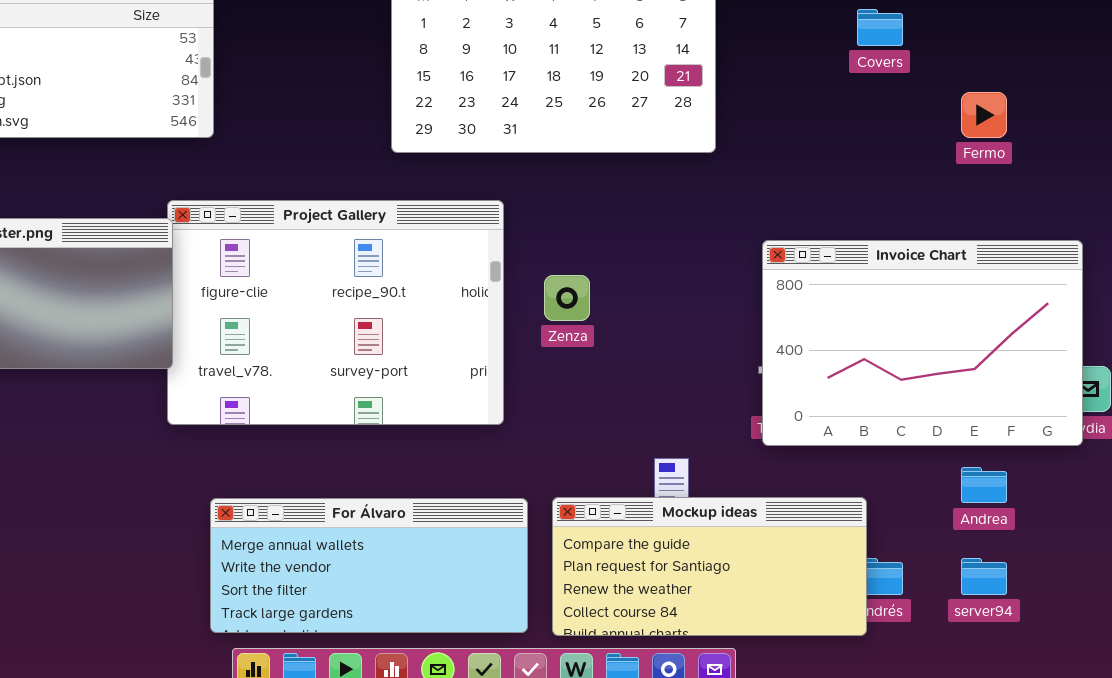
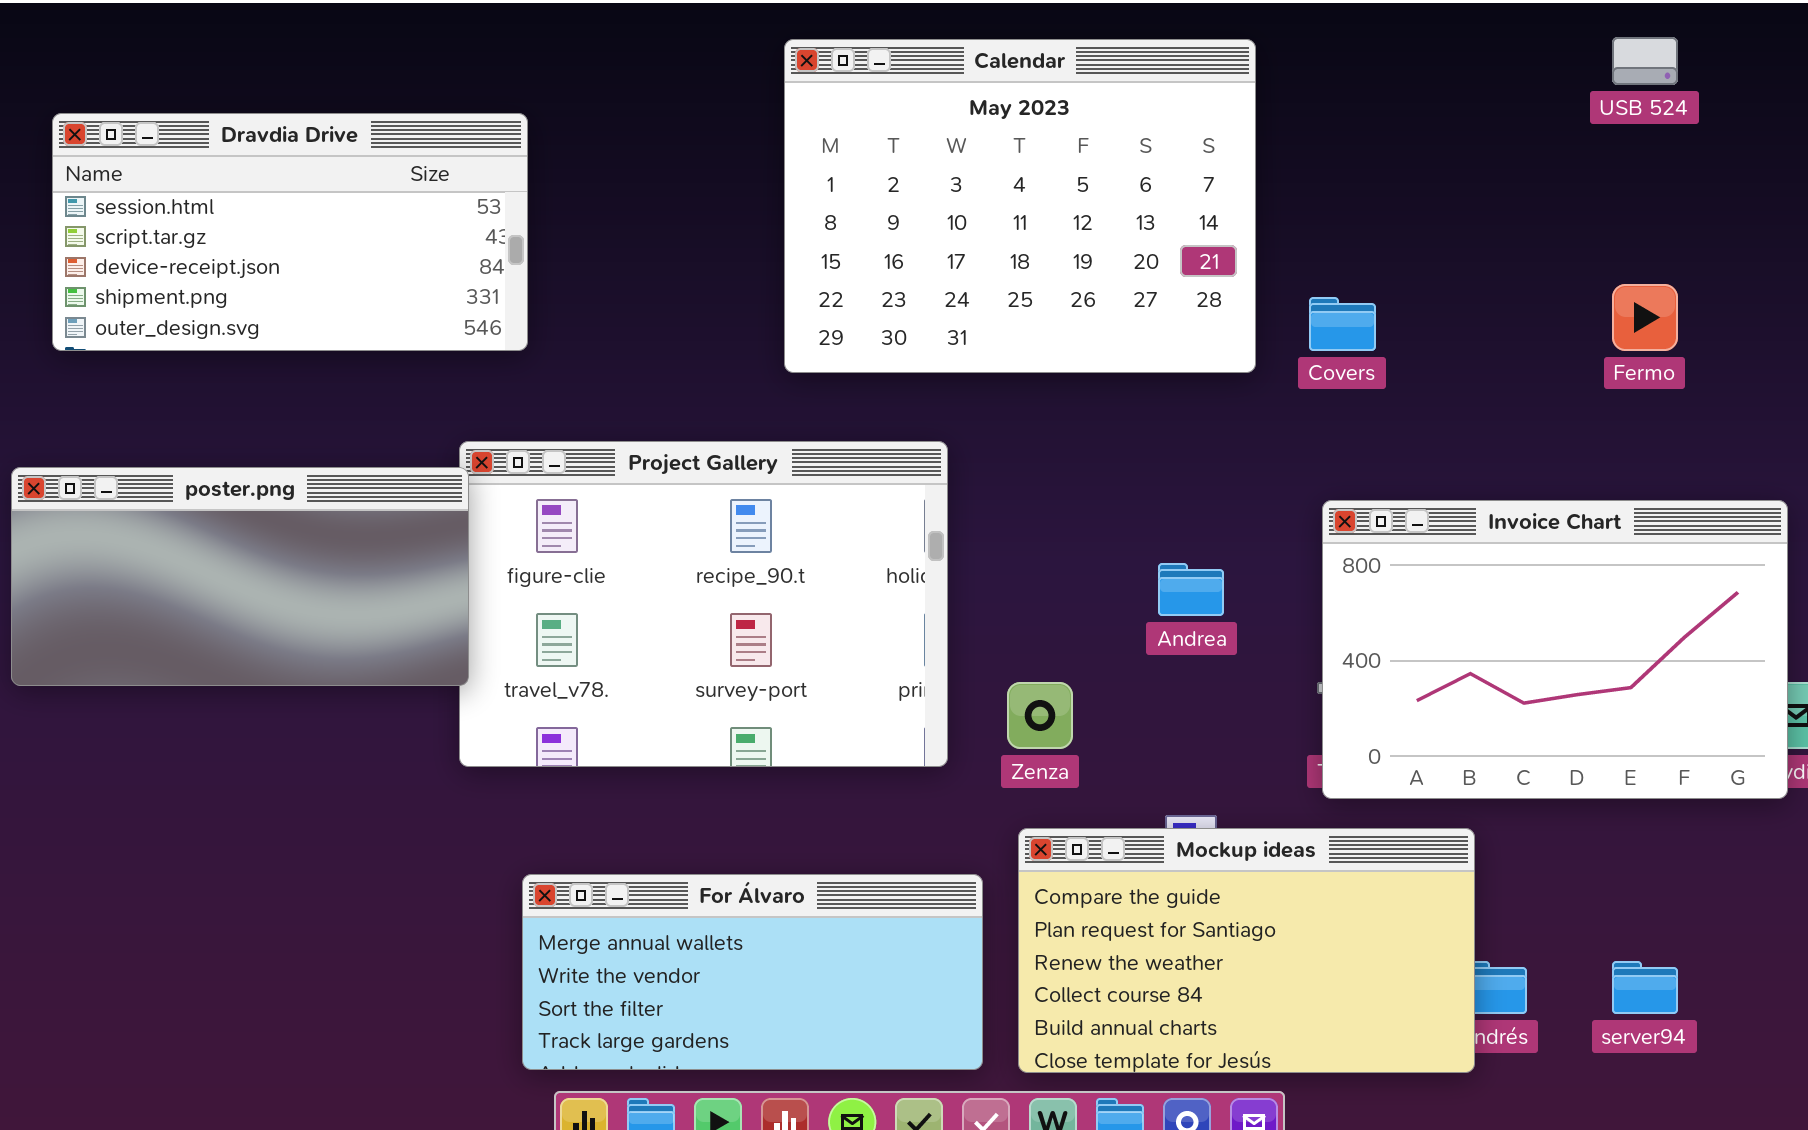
Covers: [857,9,903,46] -> [1309,297,1376,351], moved
Zenza: [544,275,590,321] -> [1007,682,1073,749], moved
Andrea: [961,467,1007,503] -> [1158,563,1224,616], moved
Mockup ideas: [552,497,867,636] -> [1018,828,1475,1073], resized

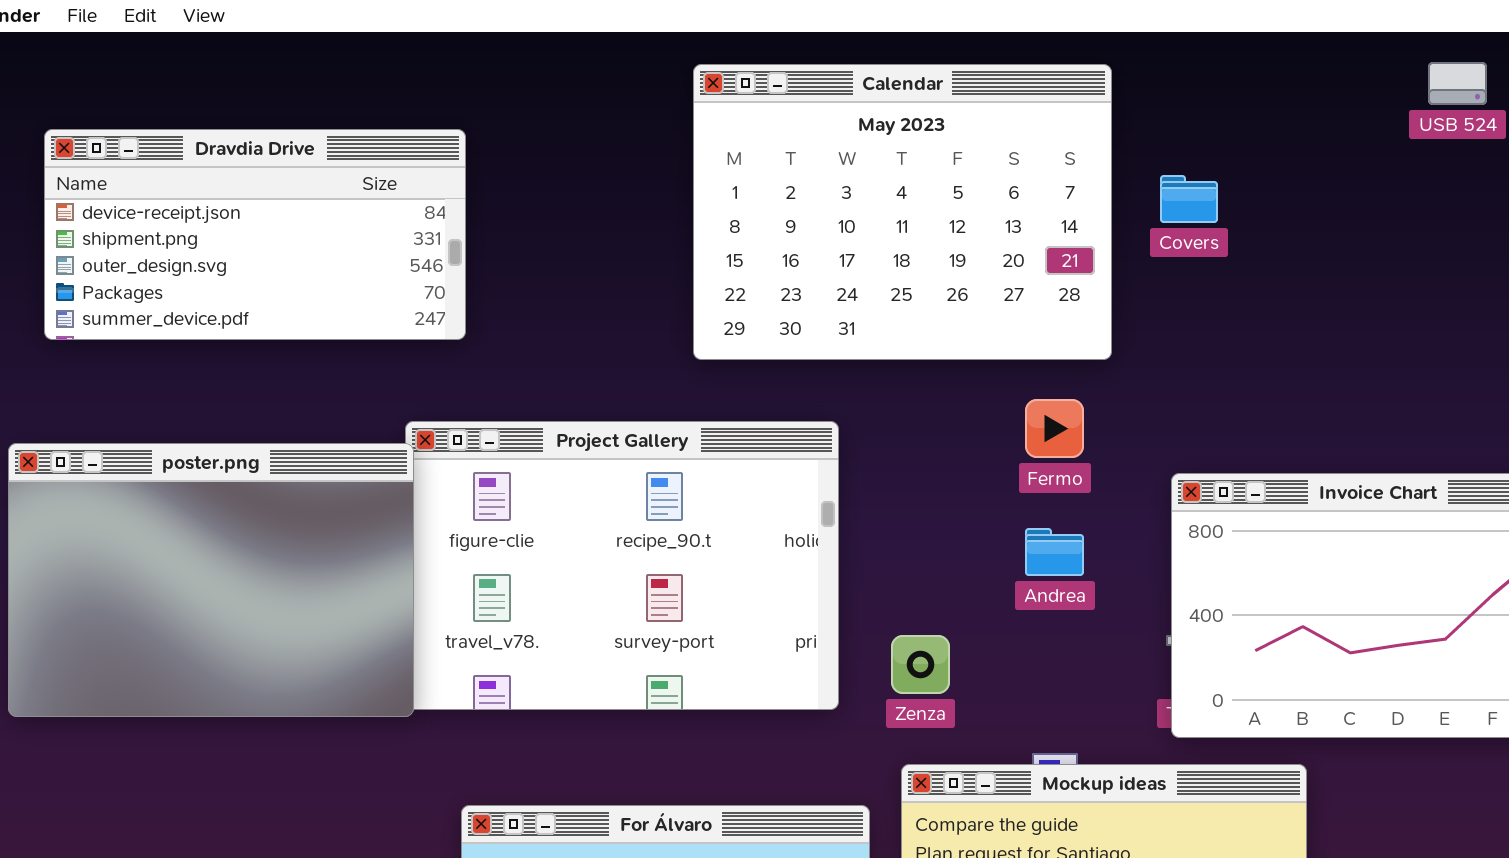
Dravdia Drive: [52,113,528,351] -> [44,129,466,340], scrolled down 2 rows
Fermo: [1612,284,1678,351] -> [1025,399,1084,458], moved
Covers: [1309,297,1376,351] -> [1160,175,1218,223], moved
poster.png: [11,467,469,686] -> [8,443,414,717], resized

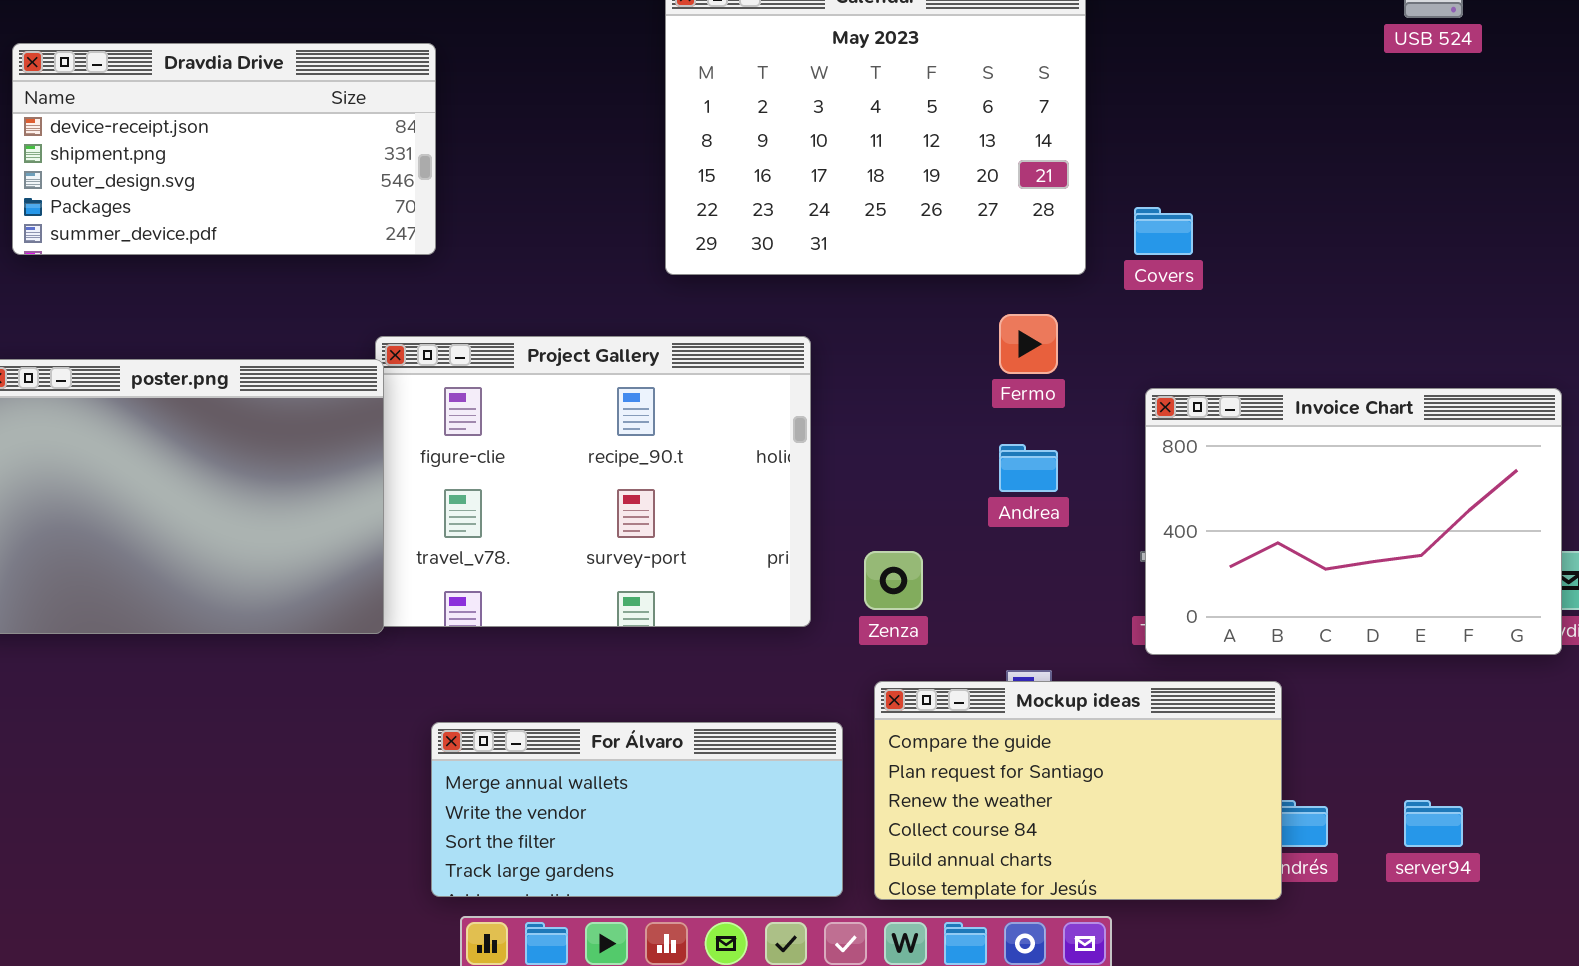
Covers: [1160,175,1218,223] -> [1134,207,1193,255], moved

